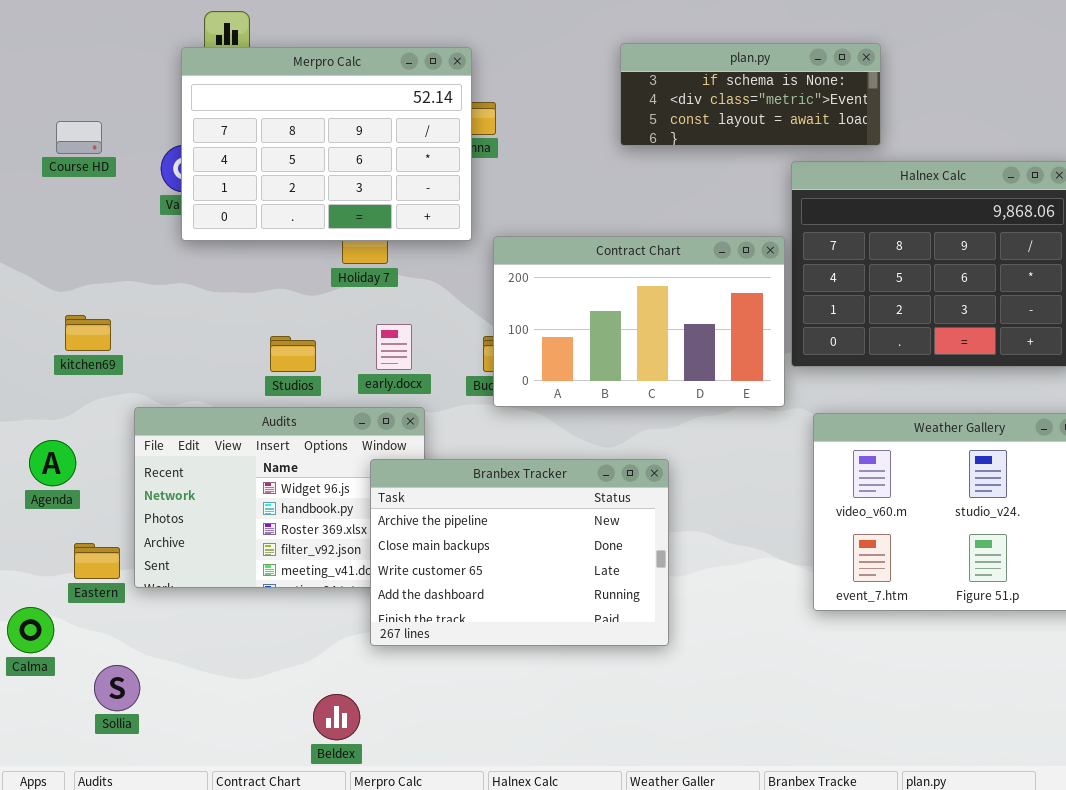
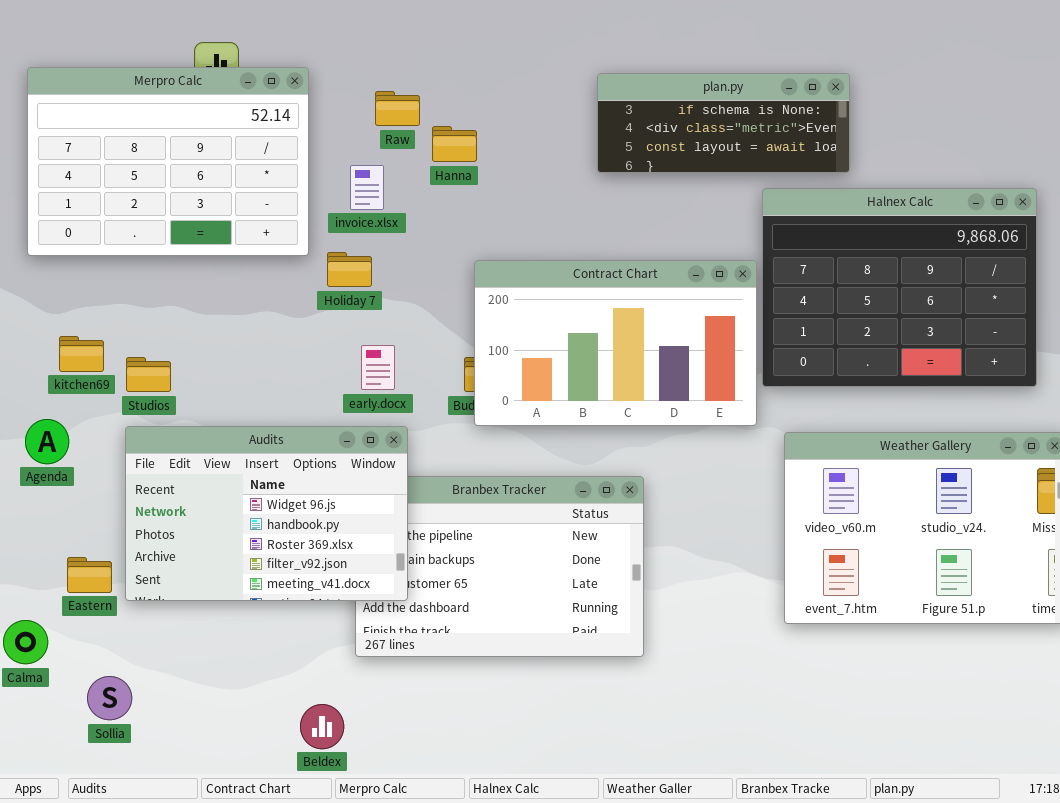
Merpro Calc: [181,47,472,241] -> [27,67,309,256], moved
Studios: [270,336,316,372] -> [126,357,171,392], moved
Audits: [134,407,425,588] -> [125,426,408,601], raised
Agenda: [29,440,76,486] -> [25,419,69,464], moved

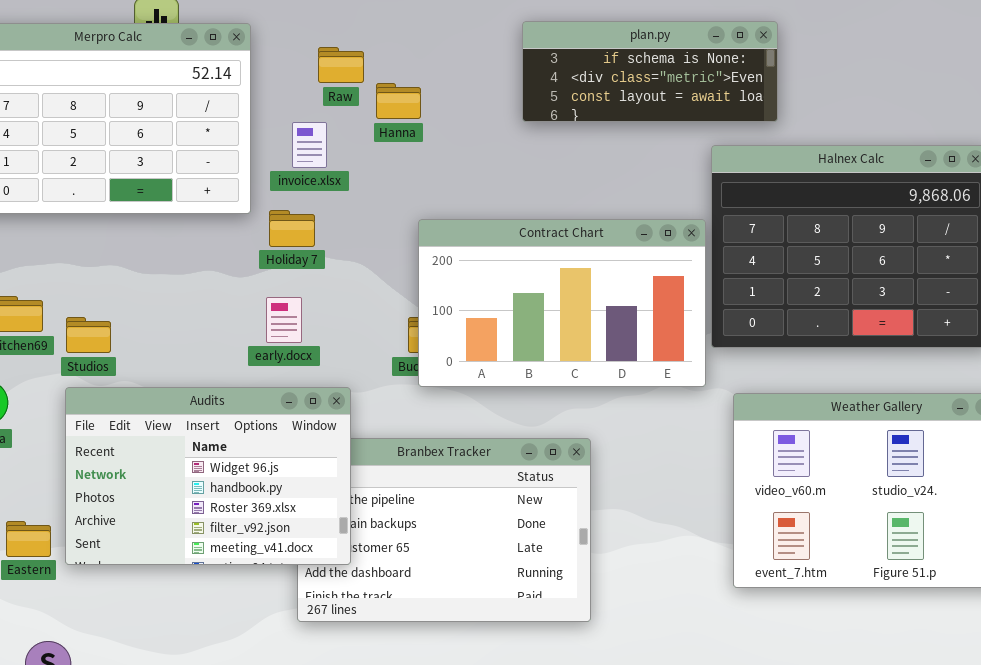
plan.py: [597,73,850,173] -> [522,21,778,122], moved
early.docx: [361,345,395,390] -> [266,297,302,343], moved

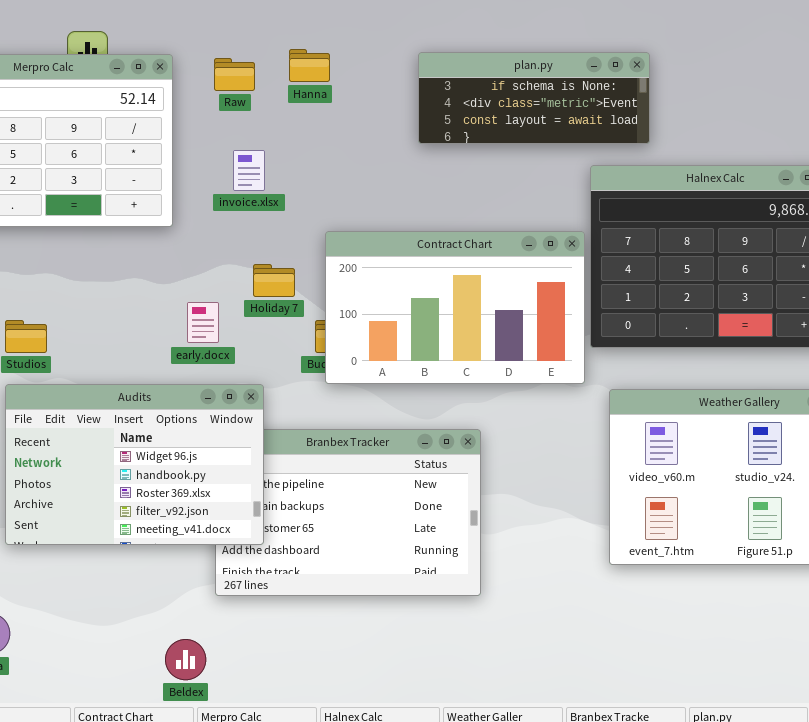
Raw: [318,47,364,83] -> [214,58,255,91], moved
Hanna: [376,83,421,119] -> [289,49,330,82], moved
invoice.xlsx: [292,122,327,168] -> [233,150,265,191], moved
Holiday 7: [269,210,315,247] -> [253,264,295,297], moved

